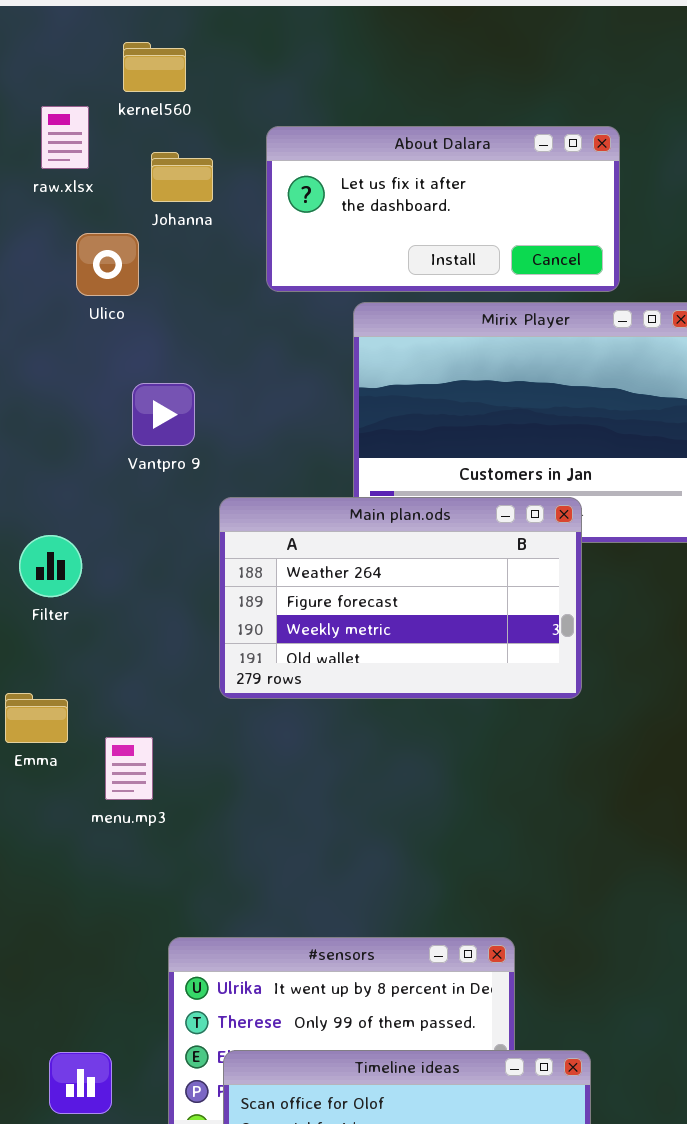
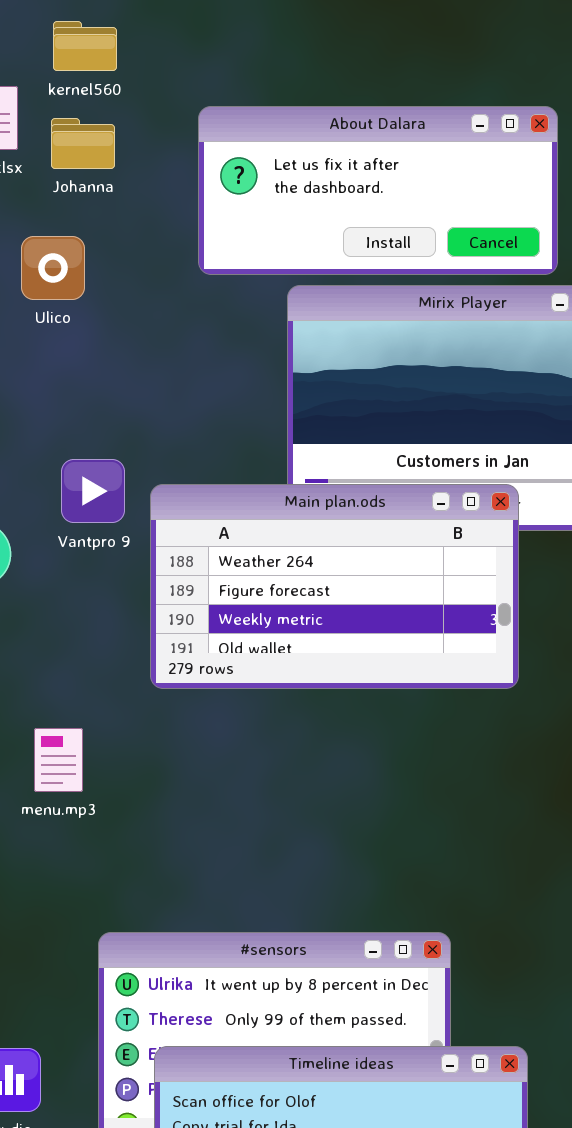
Johanna: [151,152,213,202] -> [51,118,115,169], moved
Ulico: [76,233,139,296] -> [21,236,85,300], moved
Vantpro 9: [132,383,195,446] -> [61,459,125,523], moved

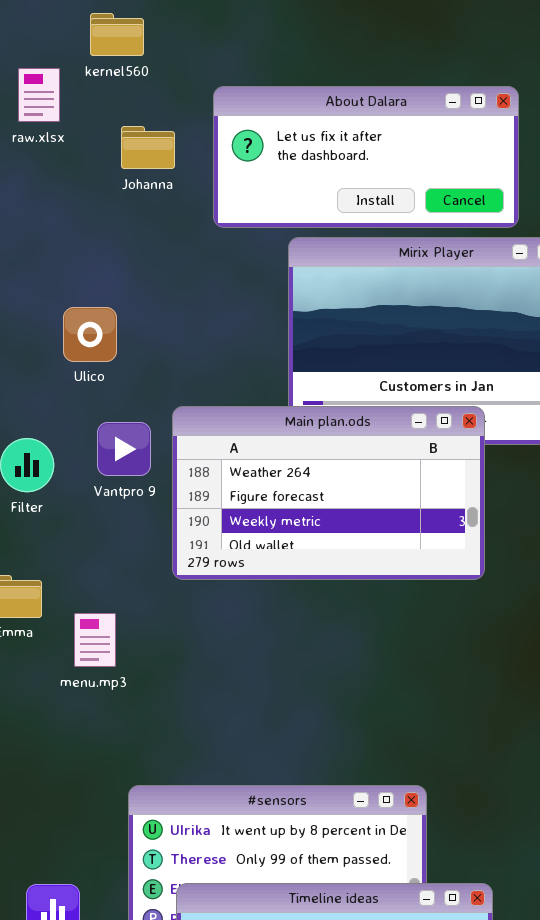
Johanna: [51,118,115,169] -> [121,126,175,169], moved
Ulico: [21,236,85,300] -> [63,307,117,362], moved
Vantpro 9: [61,459,125,523] -> [97,422,151,476], moved

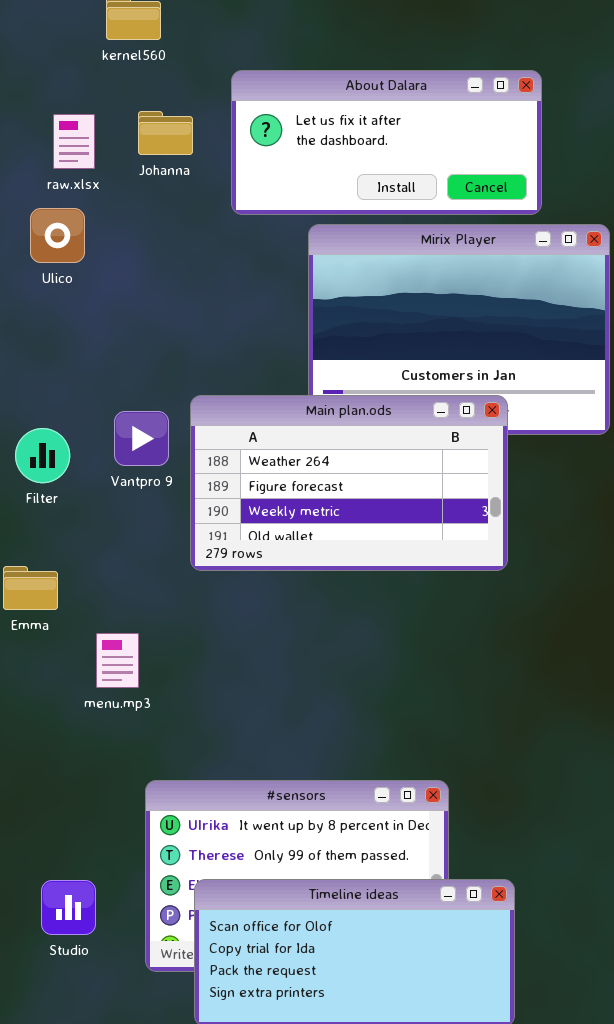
raw.xlsx: [18,68,60,122] -> [53,114,95,169], moved
Ulico: [63,307,117,362] -> [30,208,85,263], moved
menu.mp3: [74,613,116,667] -> [96,633,139,688], moved

